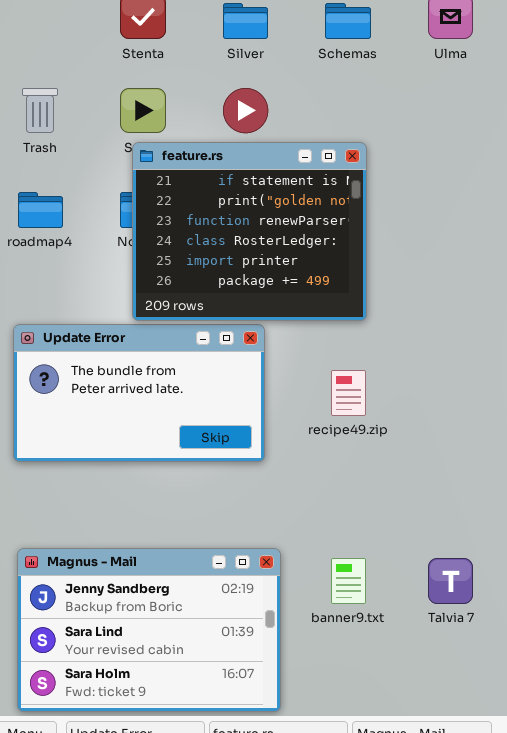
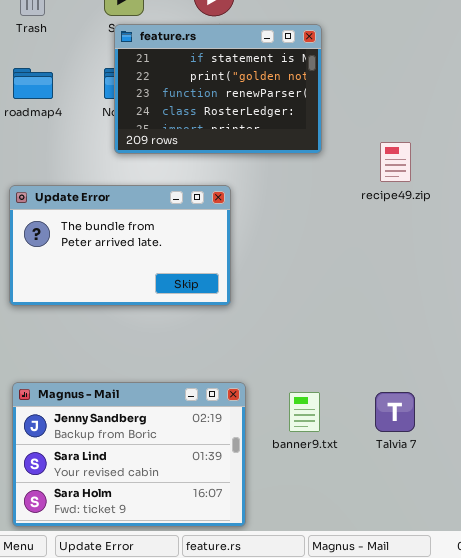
feature.rs: [132,142,367,321] -> [114,24,322,154], resized
recipe49.zip: [331,370,366,416] -> [380,142,411,182], moved

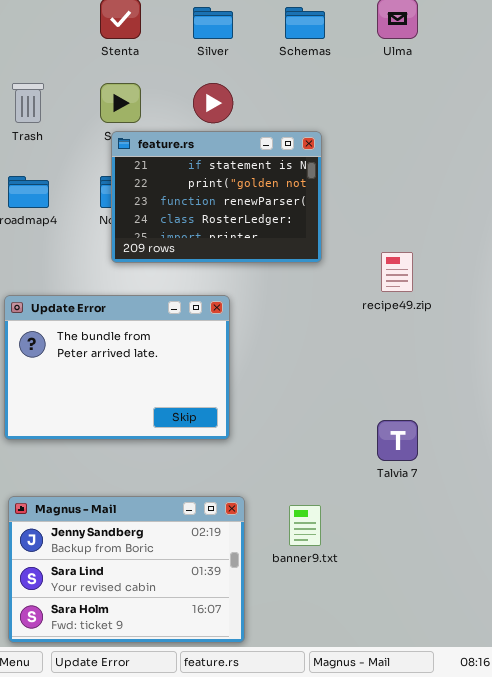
Update Error: [9,185,231,306] -> [4,295,230,440], resized
Talvia 7: [375,392,415,432] -> [377,420,418,461], moved

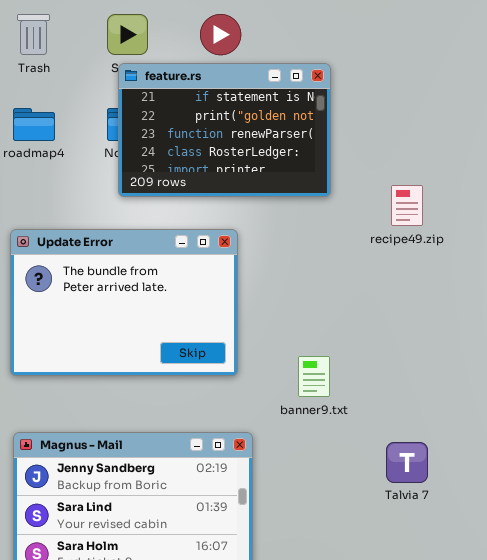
Talvia 7: [377,420,418,461] -> [386,442,428,483], moved
banner9.txt: [289,505,321,546] -> [298,356,330,397], moved

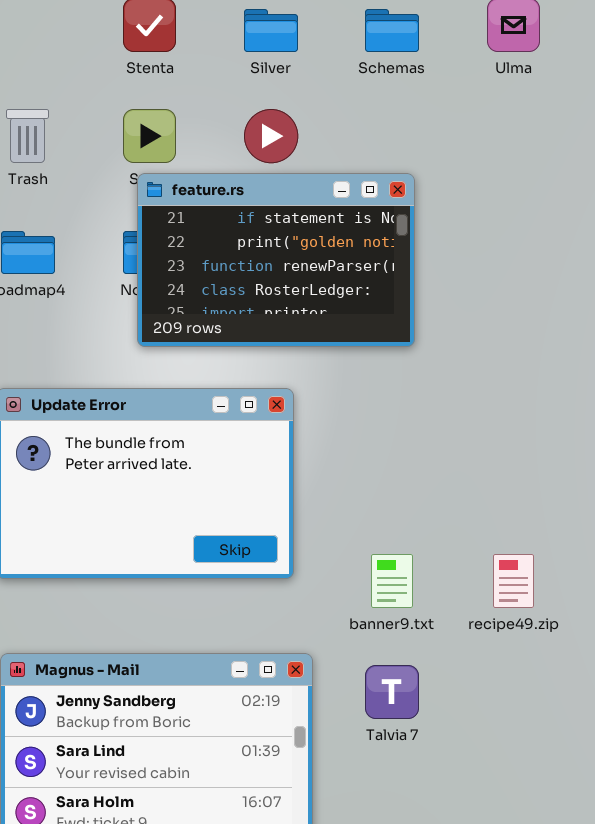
recipe49.zip: [391,185,423,226] -> [493,554,534,608], moved
Talvia 7: [386,442,428,483] -> [365,665,419,719], moved

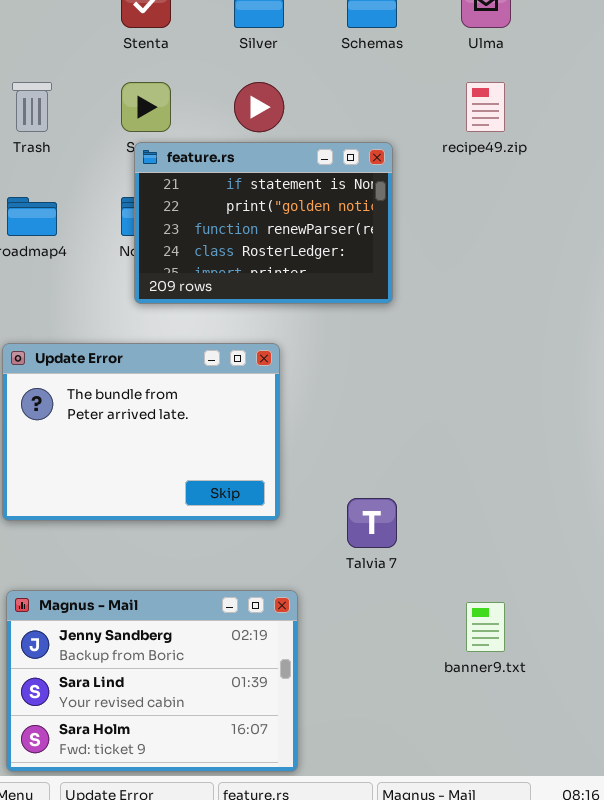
banner9.txt: [371,554,413,608] -> [466,602,505,652], moved
recipe49.zip: [493,554,534,608] -> [466,82,505,132], moved
Talvia 7: [365,665,419,719] -> [347,498,397,548], moved

